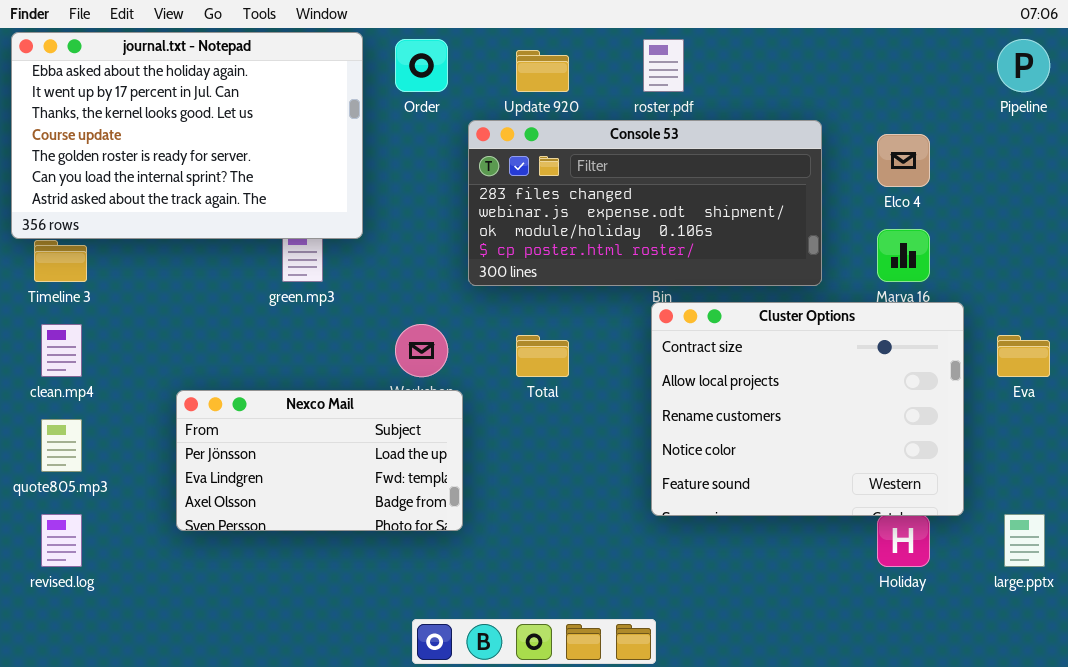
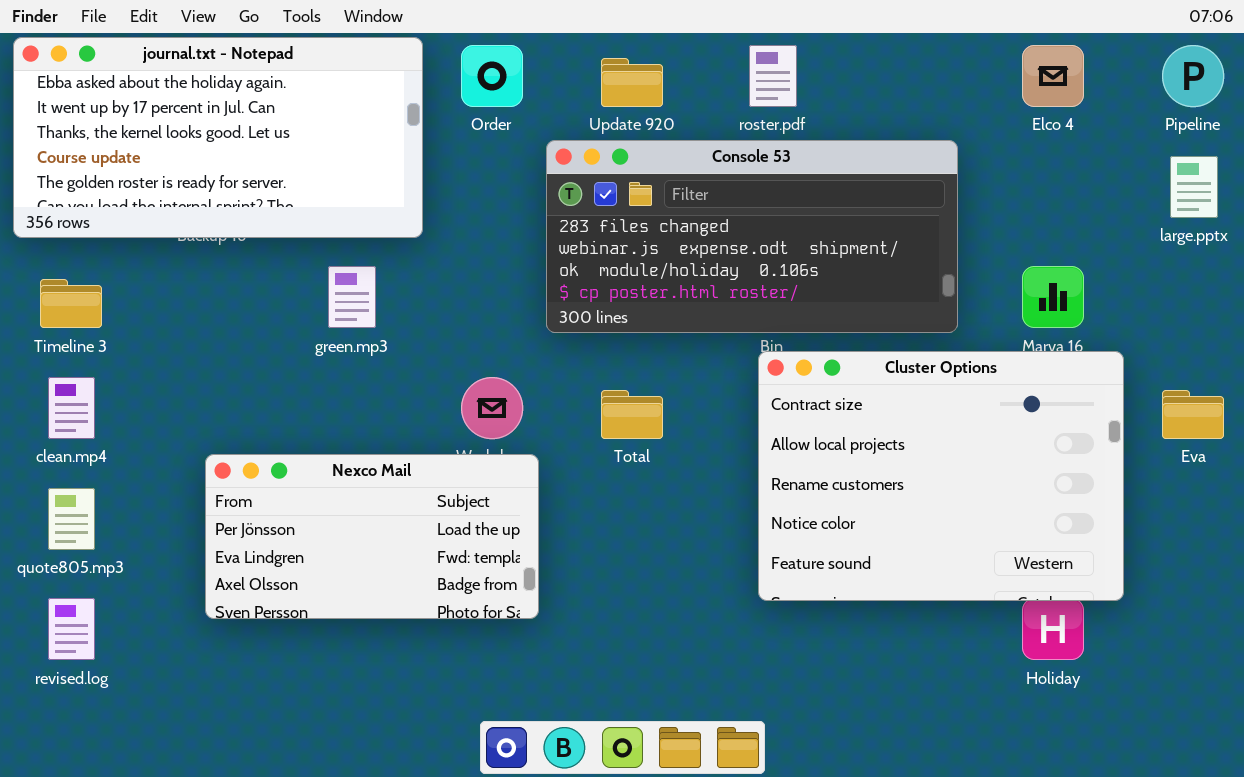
journal.txt - Notepad: [11,32,363,239] -> [13,37,423,238], resized
Elco 4: [877,134,930,187] -> [1022,45,1084,107], moved
large.pptx: [1004,514,1045,567] -> [1170,156,1218,218], moved

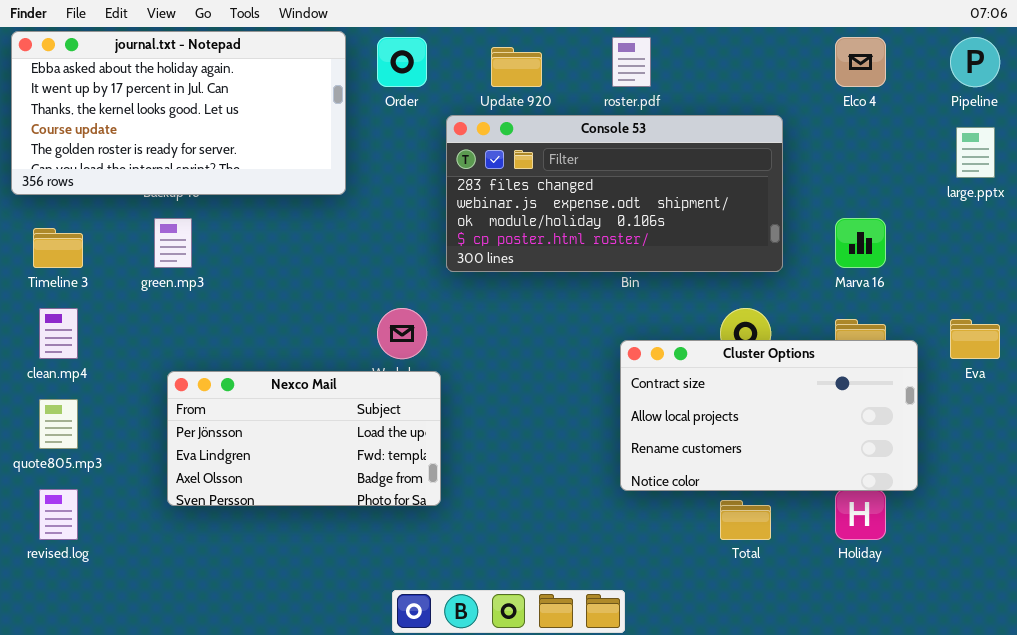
green.mp3: [328,266,376,328] -> [154,218,192,268], moved
Cluster Options: [758,351,1124,601] -> [620,340,918,491], resized
Total: [601,390,663,439] -> [720,500,771,540], moved

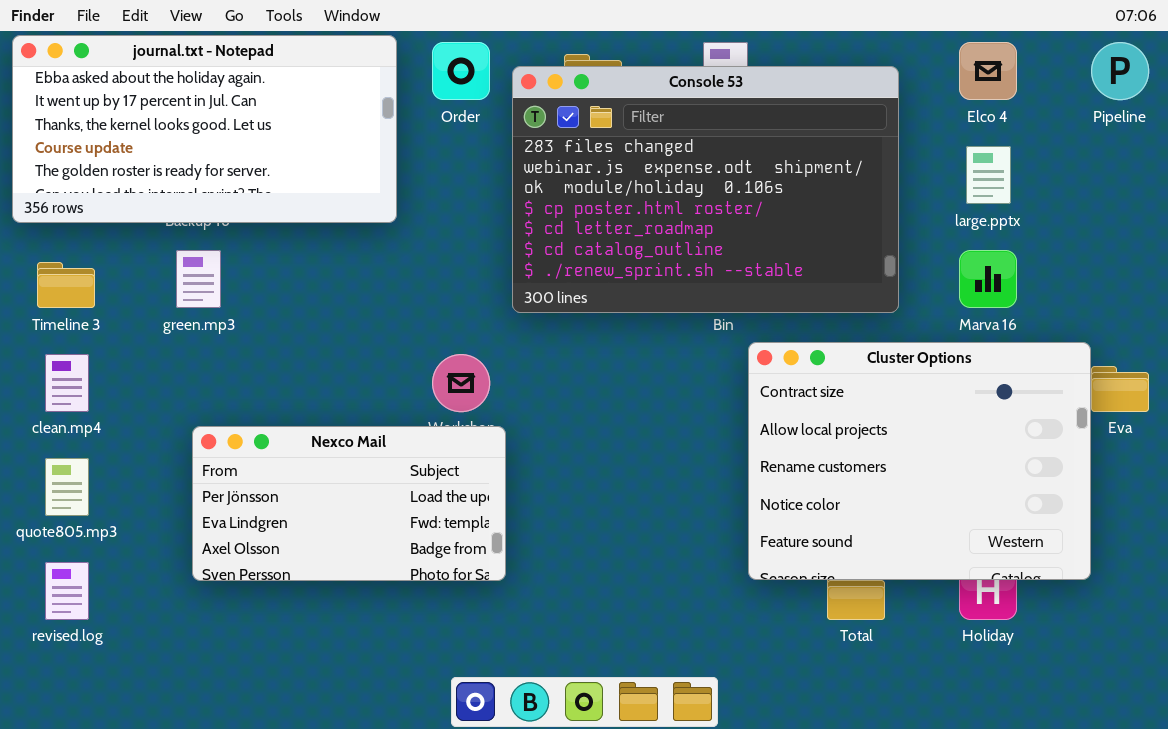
Console 53: [446,115,783,272] -> [512,66,899,313], resized
large.pptx: [956,127,995,178] -> [966,146,1011,204], moved
Cluster Options: [620,340,918,491] -> [748,342,1091,580], moved, resized

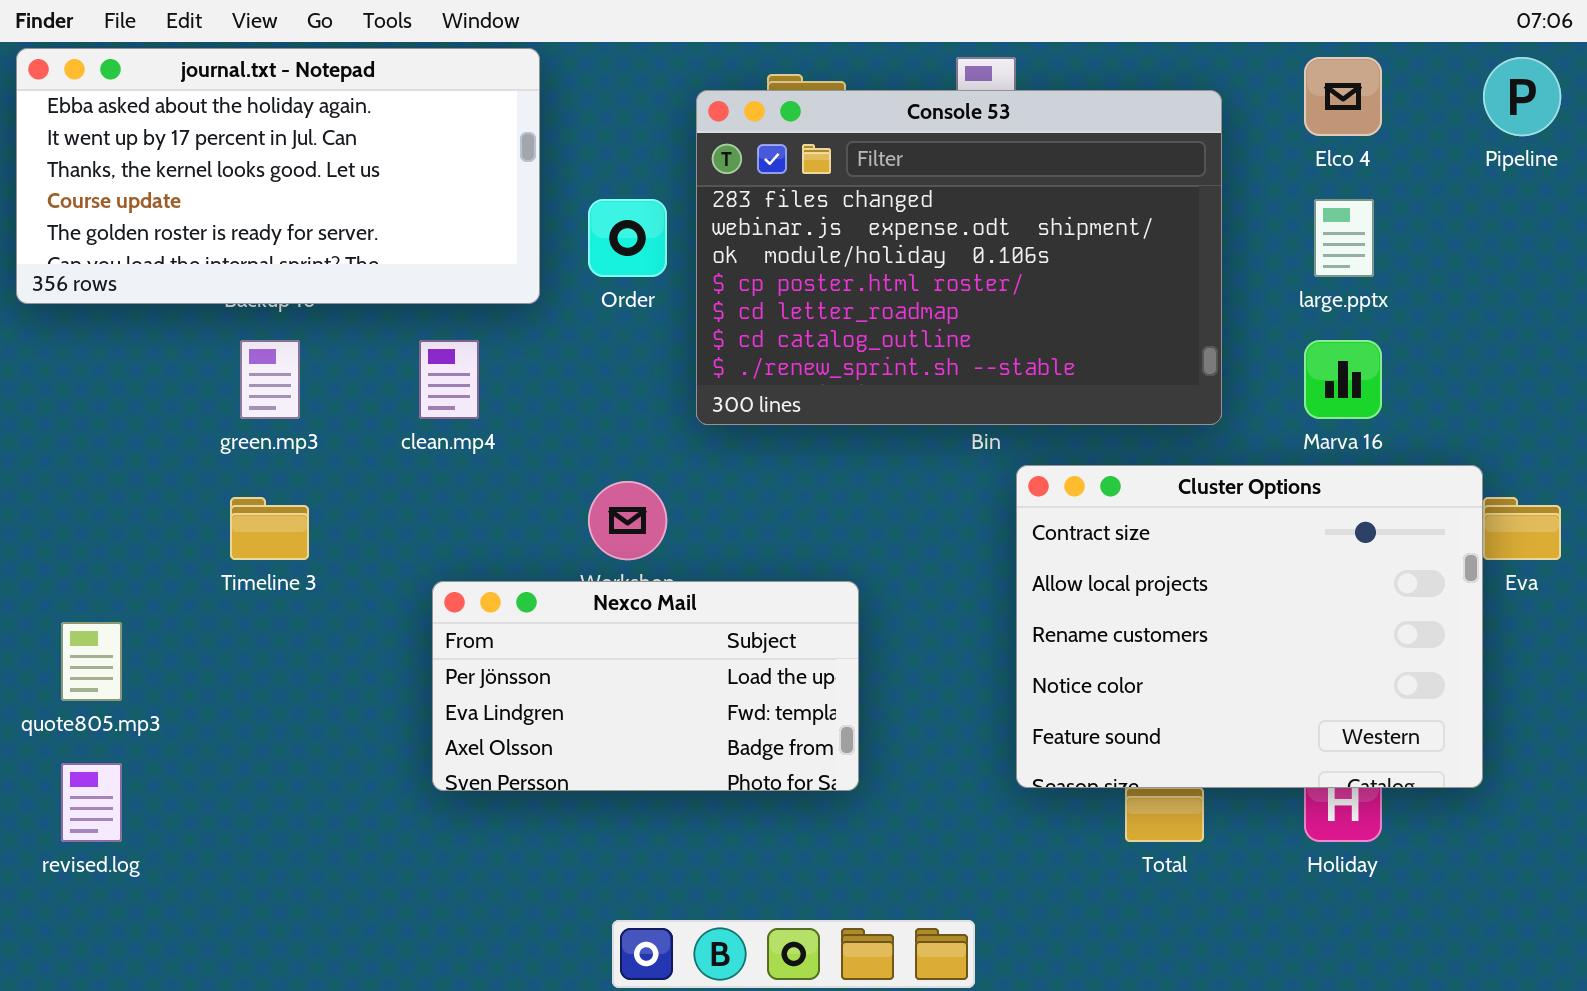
Order: [432,42,490,100] -> [588,199,667,277], moved
Timeline 3: [37,262,95,308] -> [230,497,309,560], moved
clean.mp4: [45,354,89,412] -> [419,340,479,419], moved
Nexco Mail: [192,426,506,581] -> [432,581,859,791], moved

